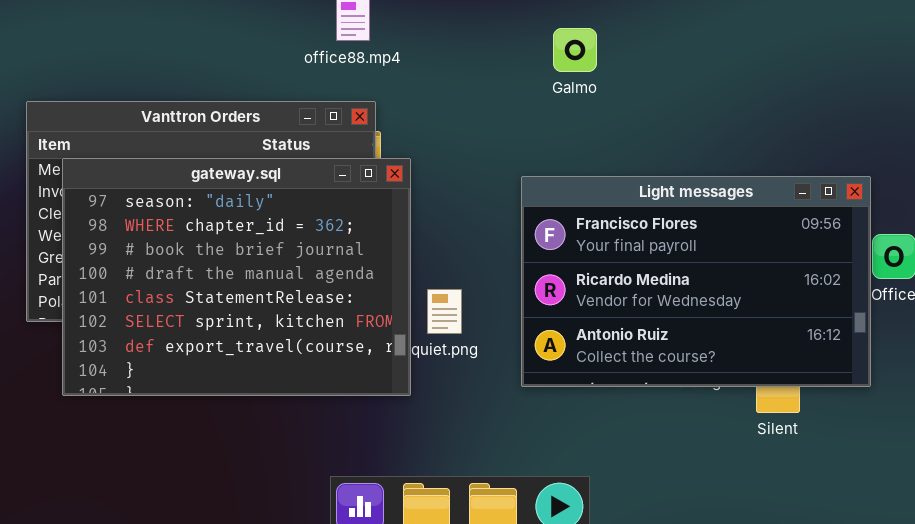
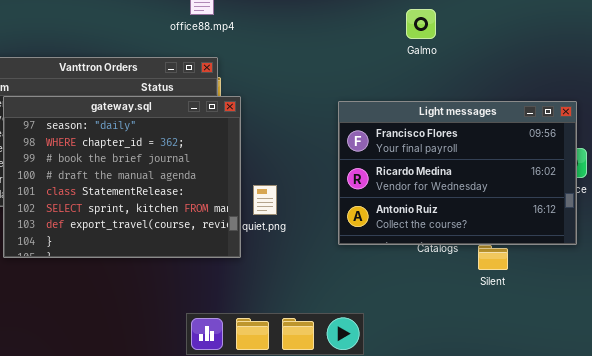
Galmo: [553,28,597,72] -> [406,9,436,39], moved
Light messages: [521,176,871,387] -> [338,101,577,245], moved

